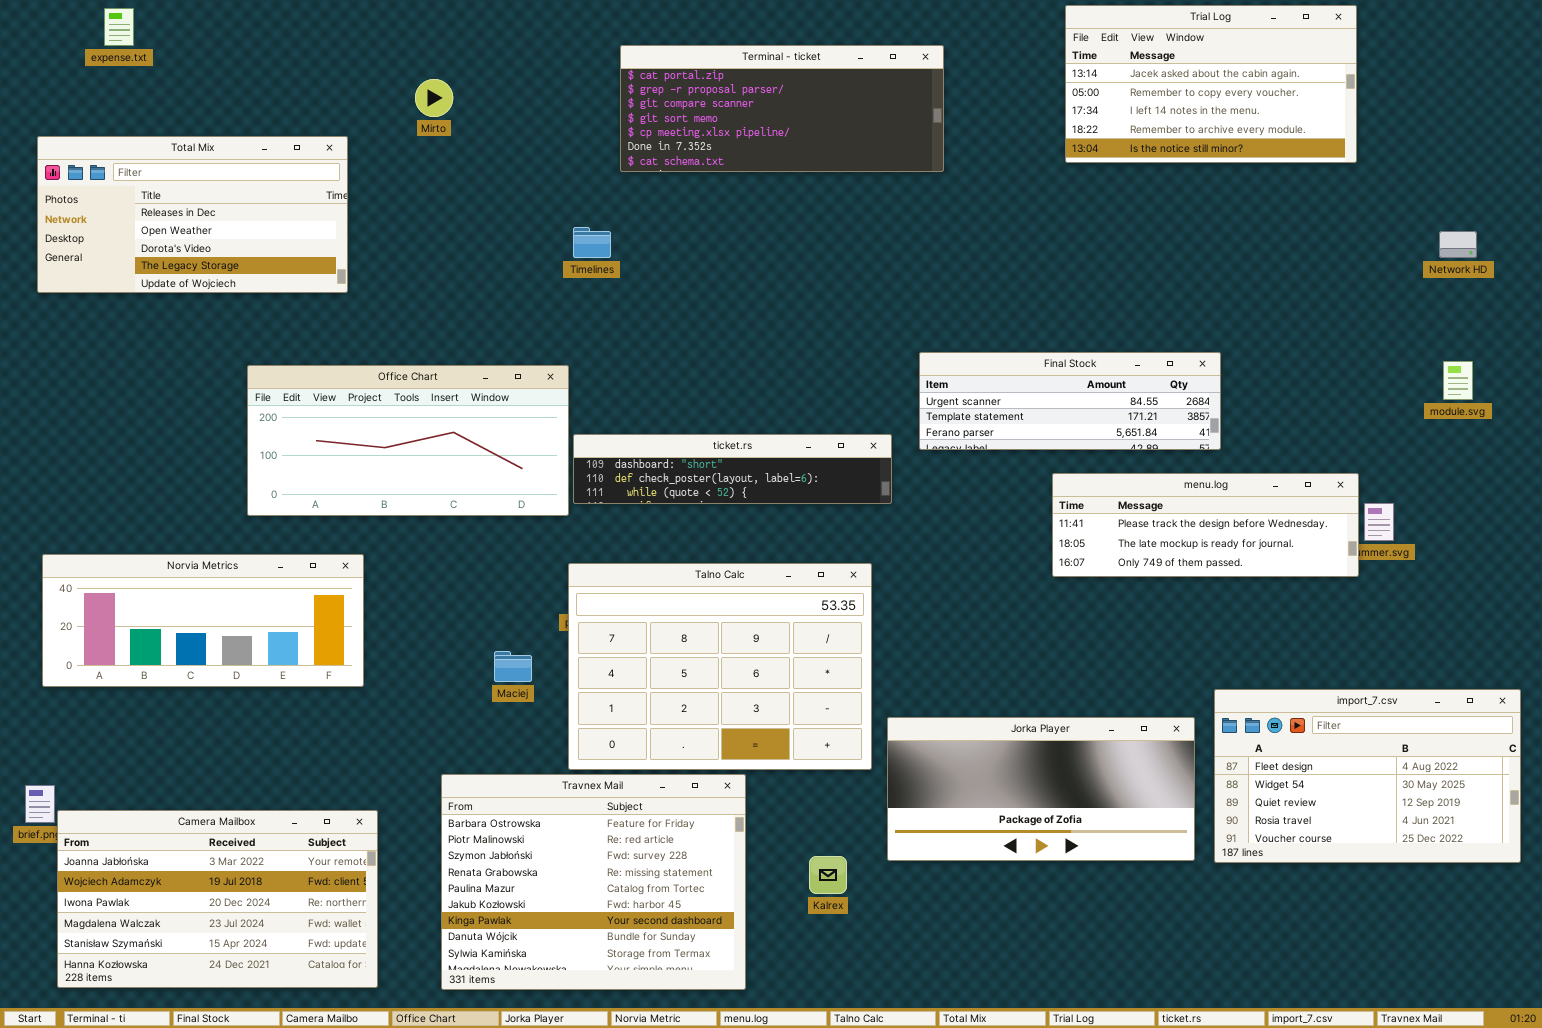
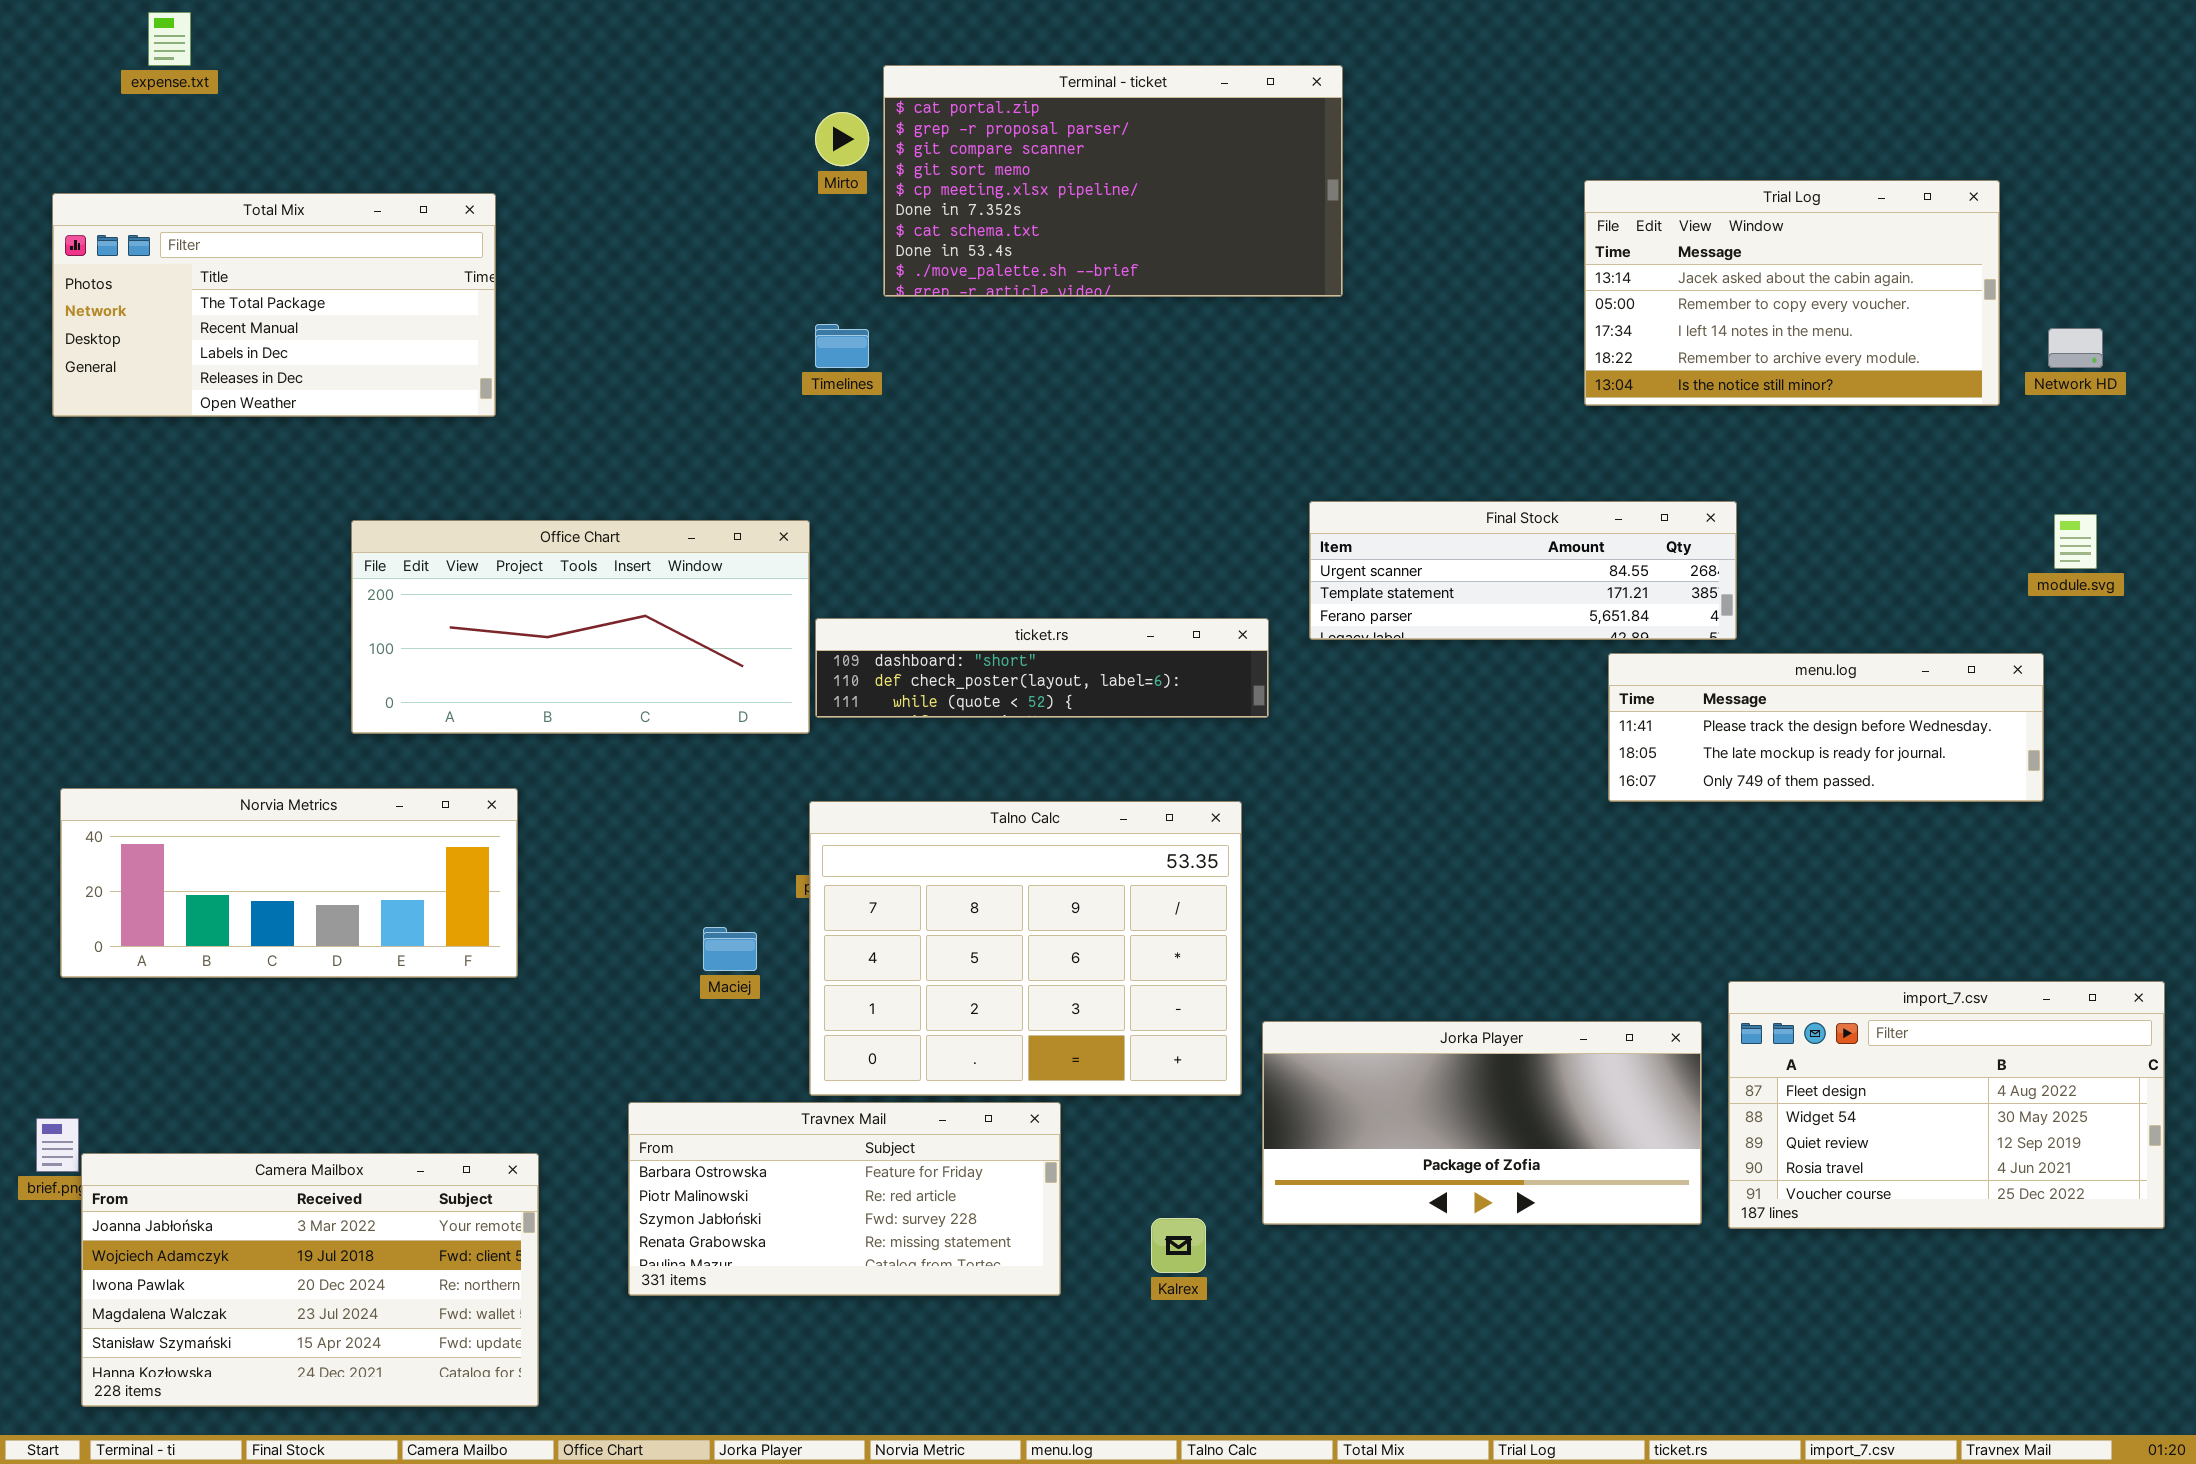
Trial Log: [1065,5,1357,163] -> [1584,180,2000,406], moved
Terminal - ticket: [620,45,944,172] -> [883,65,1343,297], resized
Mirto: [415,79,453,117] -> [815,112,869,166], moved
Total Mix: [37,136,348,293] -> [52,193,496,417], scrolled up 3 rows
menu.log: [1052,473,1359,577] -> [1608,653,2044,802], moved
Travnex Mail: [441,774,746,990] -> [628,1102,1061,1296], resized

